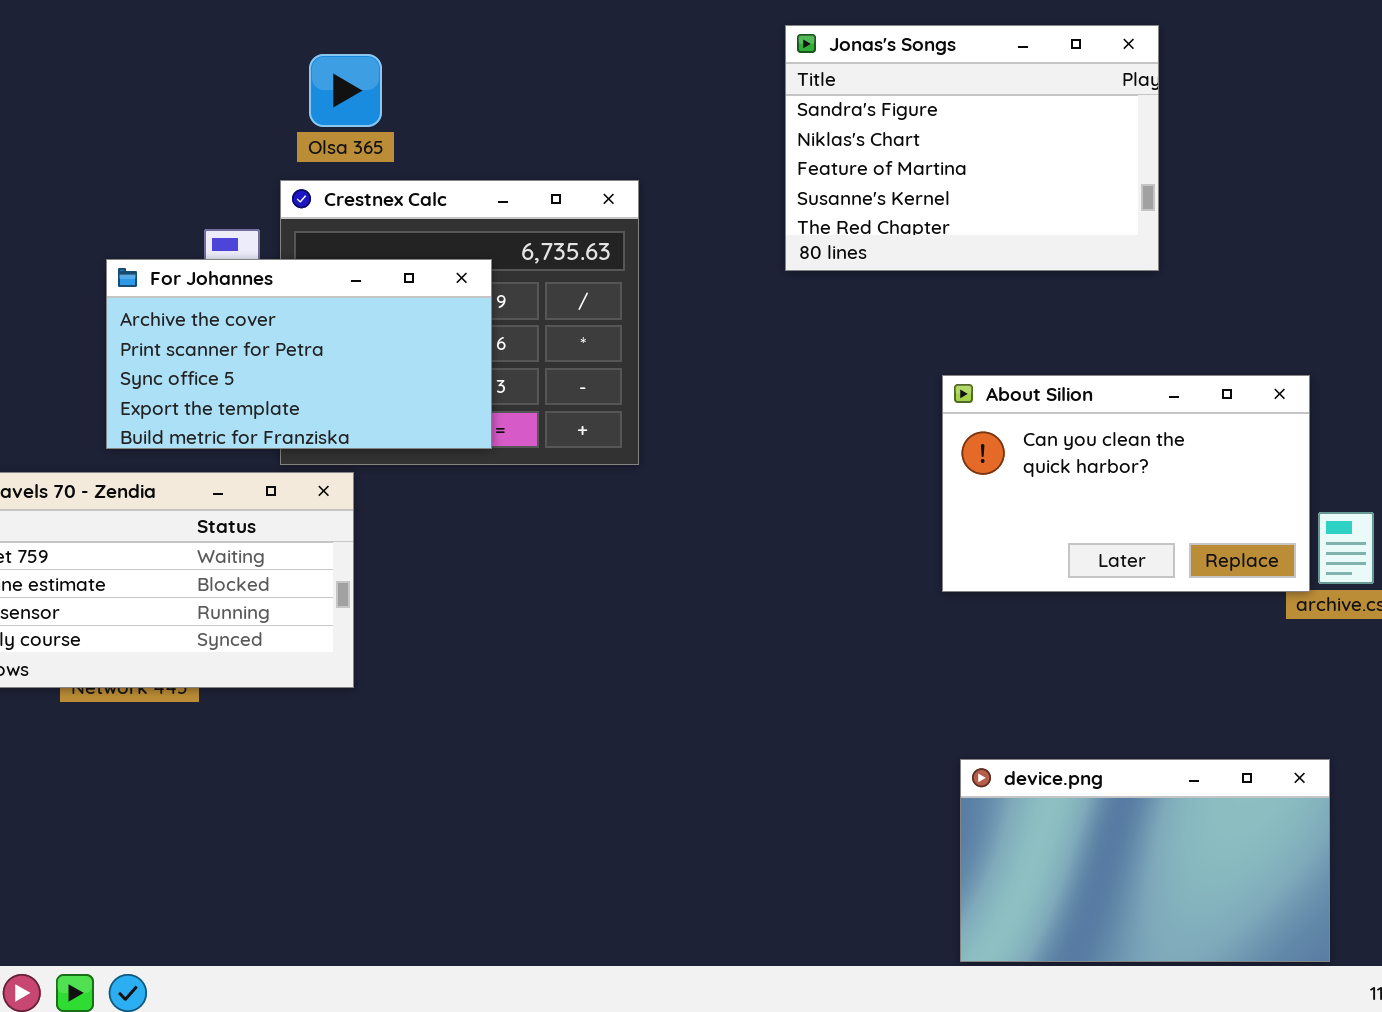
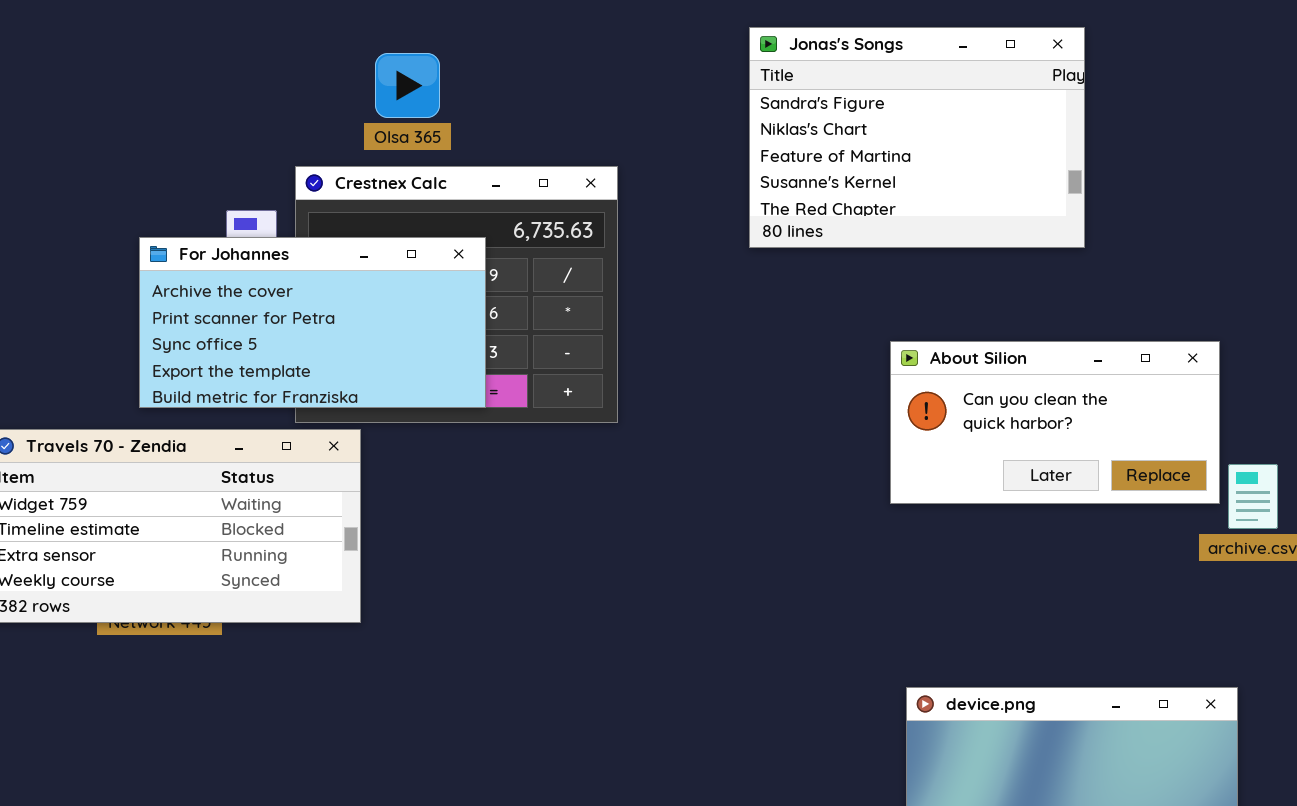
Olsa 365: [309,54,382,127] -> [375,53,440,118], moved
About Silion: [942,375,1310,592] -> [890,341,1220,504], resized

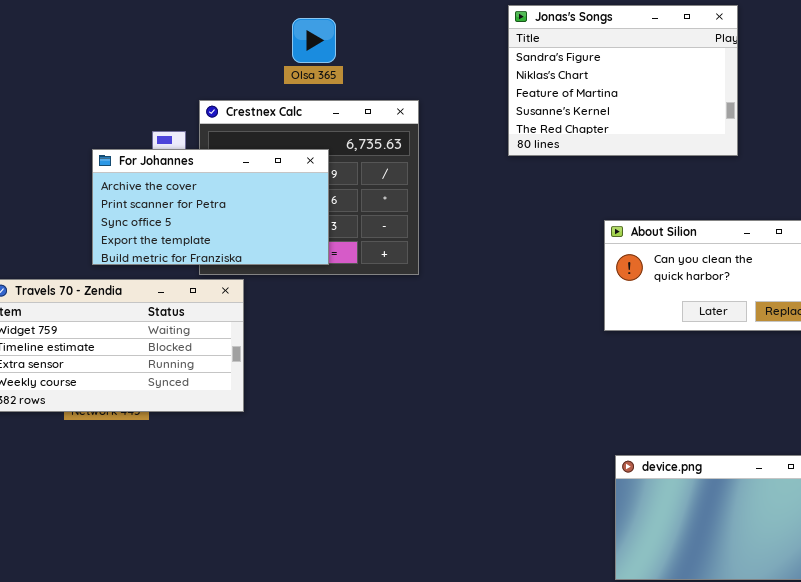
Olsa 365: [375,53,440,118] -> [292,18,336,63], moved

